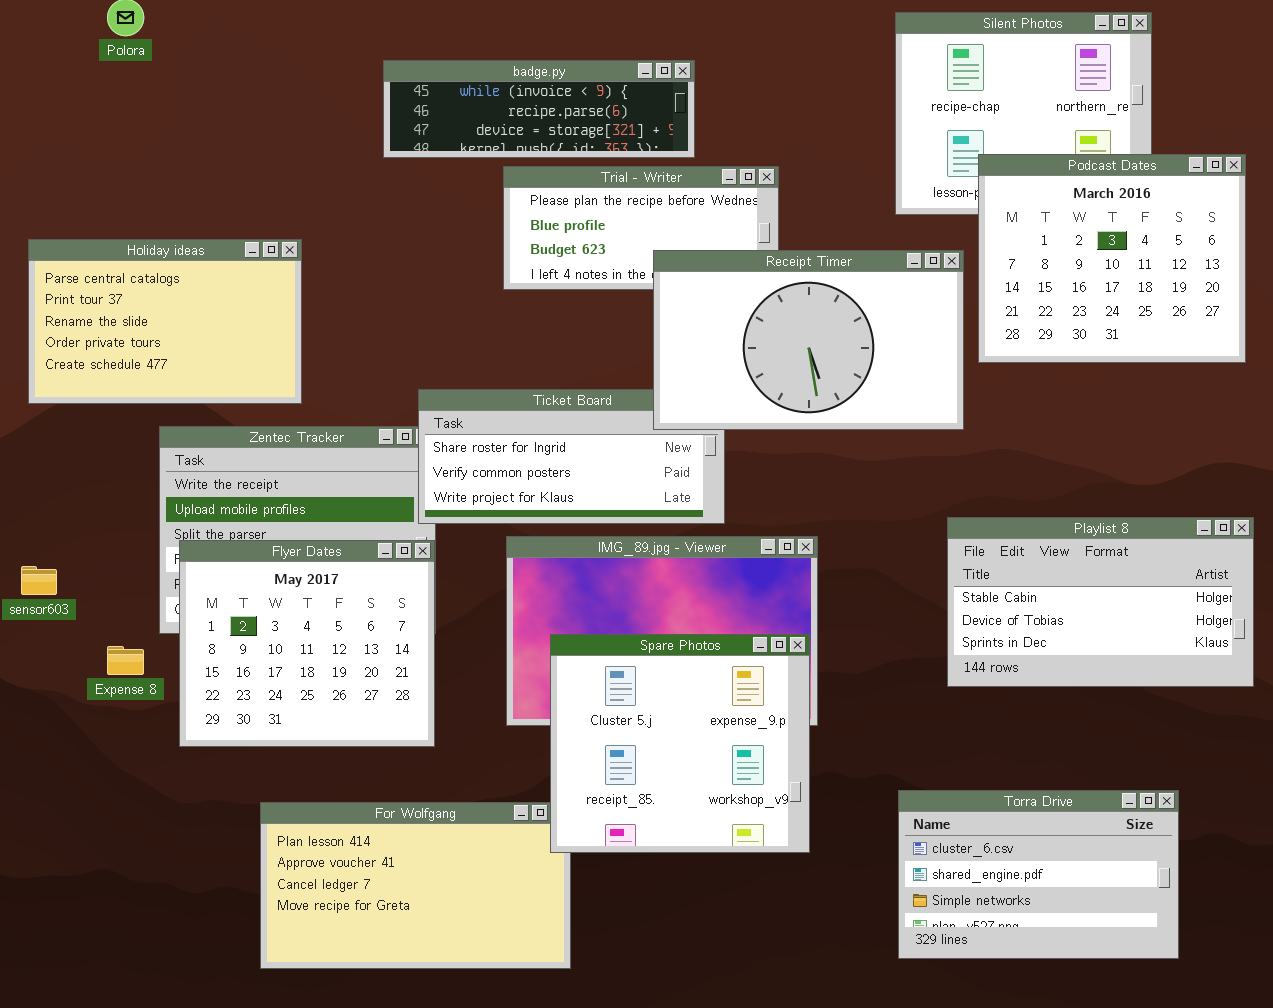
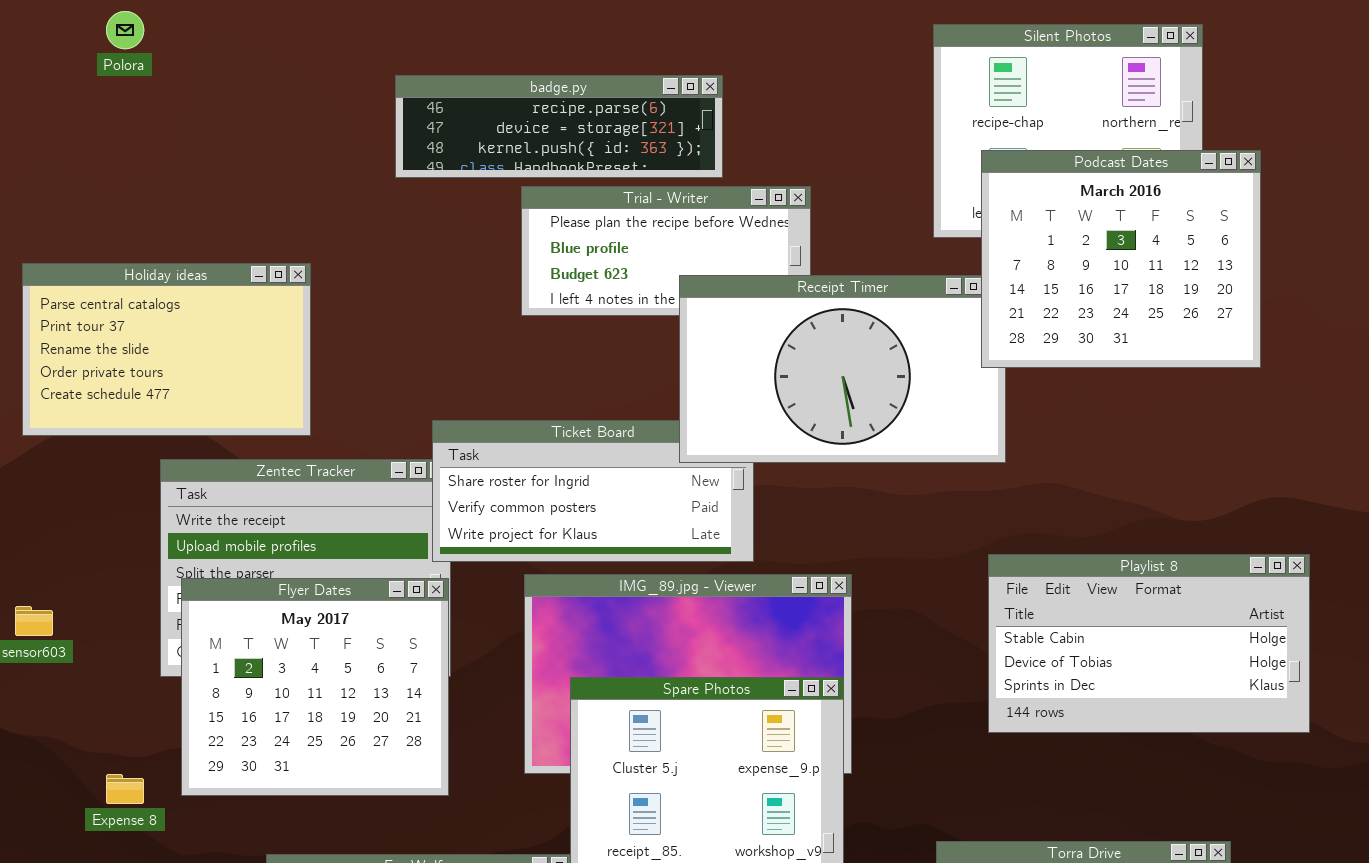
badge.py: [383,60,695,158] -> [395,75,723,178], scrolled down 1 row
Podcast Dates: [978,154,1246,363] -> [981,150,1261,368], moved
Expense 8: [107,646,144,675] -> [106,774,144,804], moved

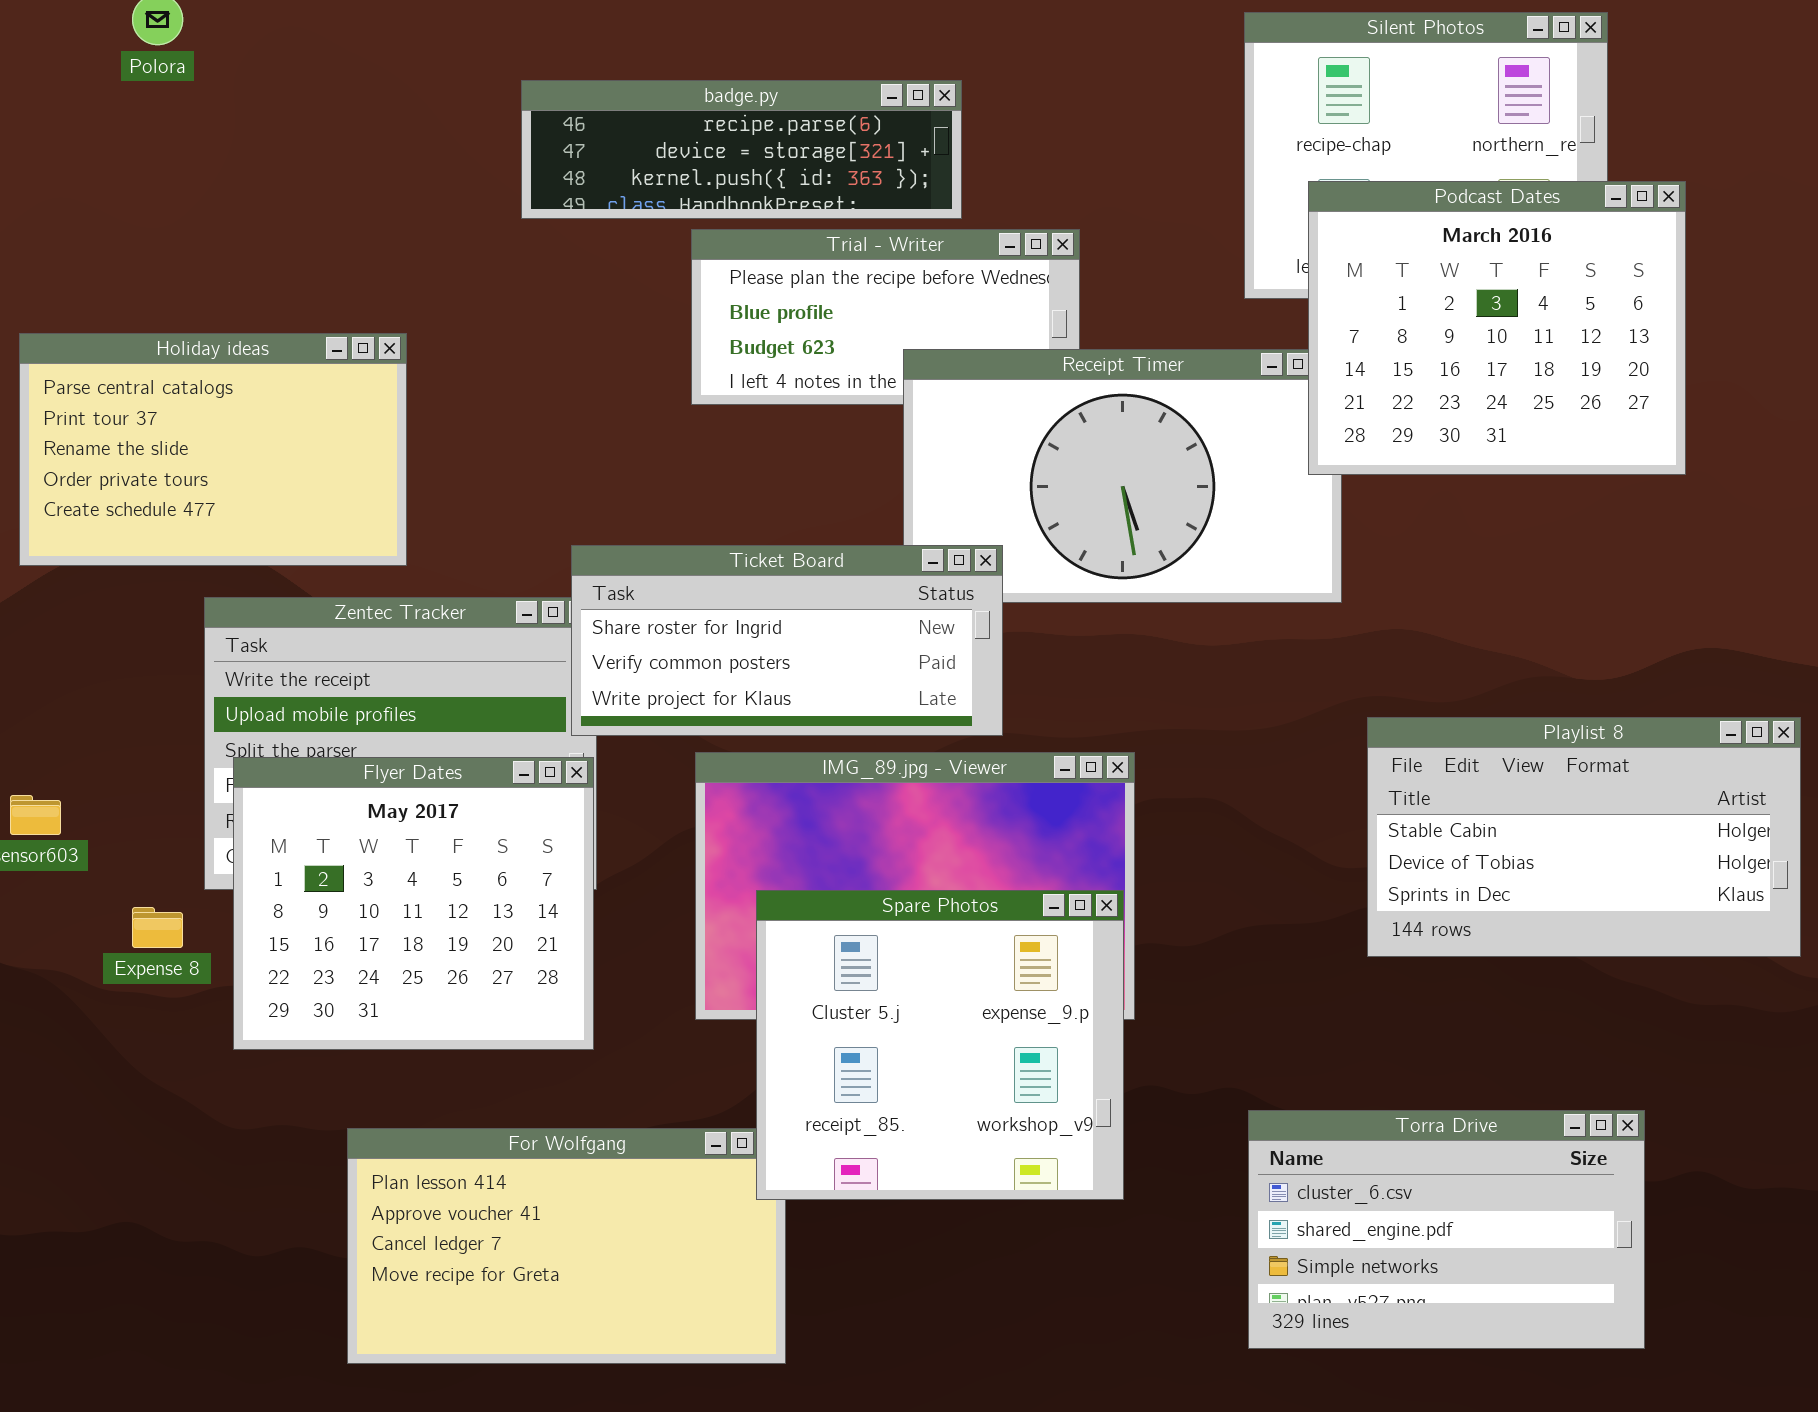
Ticket Board: [432,420,754,562] -> [571,545,1003,736], raised
Playlist 8: [988,554,1310,733] -> [1367,717,1801,957], moved
Expense 8: [106,774,144,804] -> [132,907,183,948], moved

